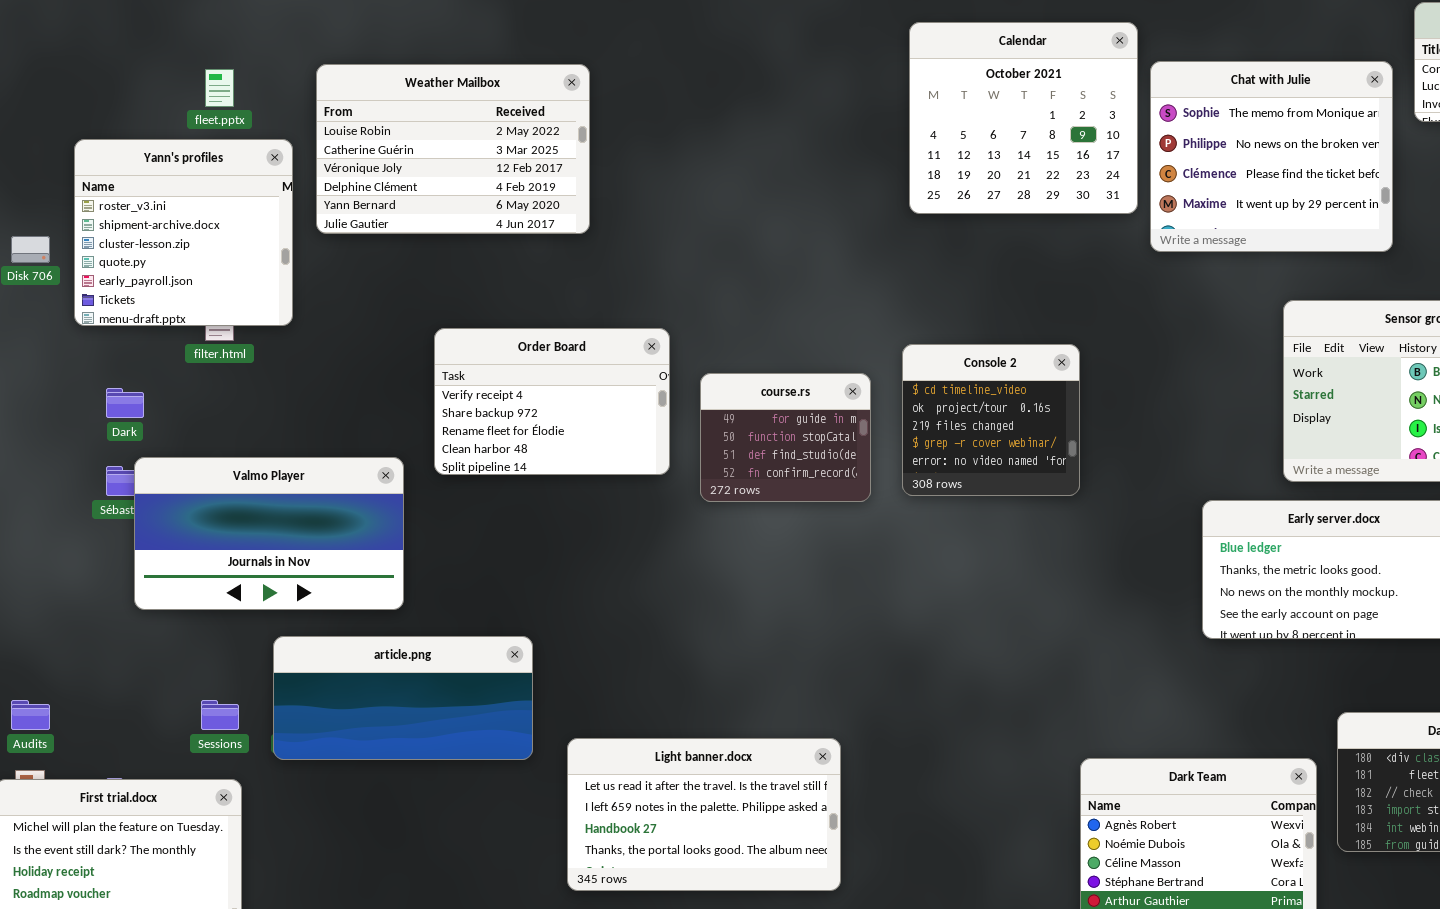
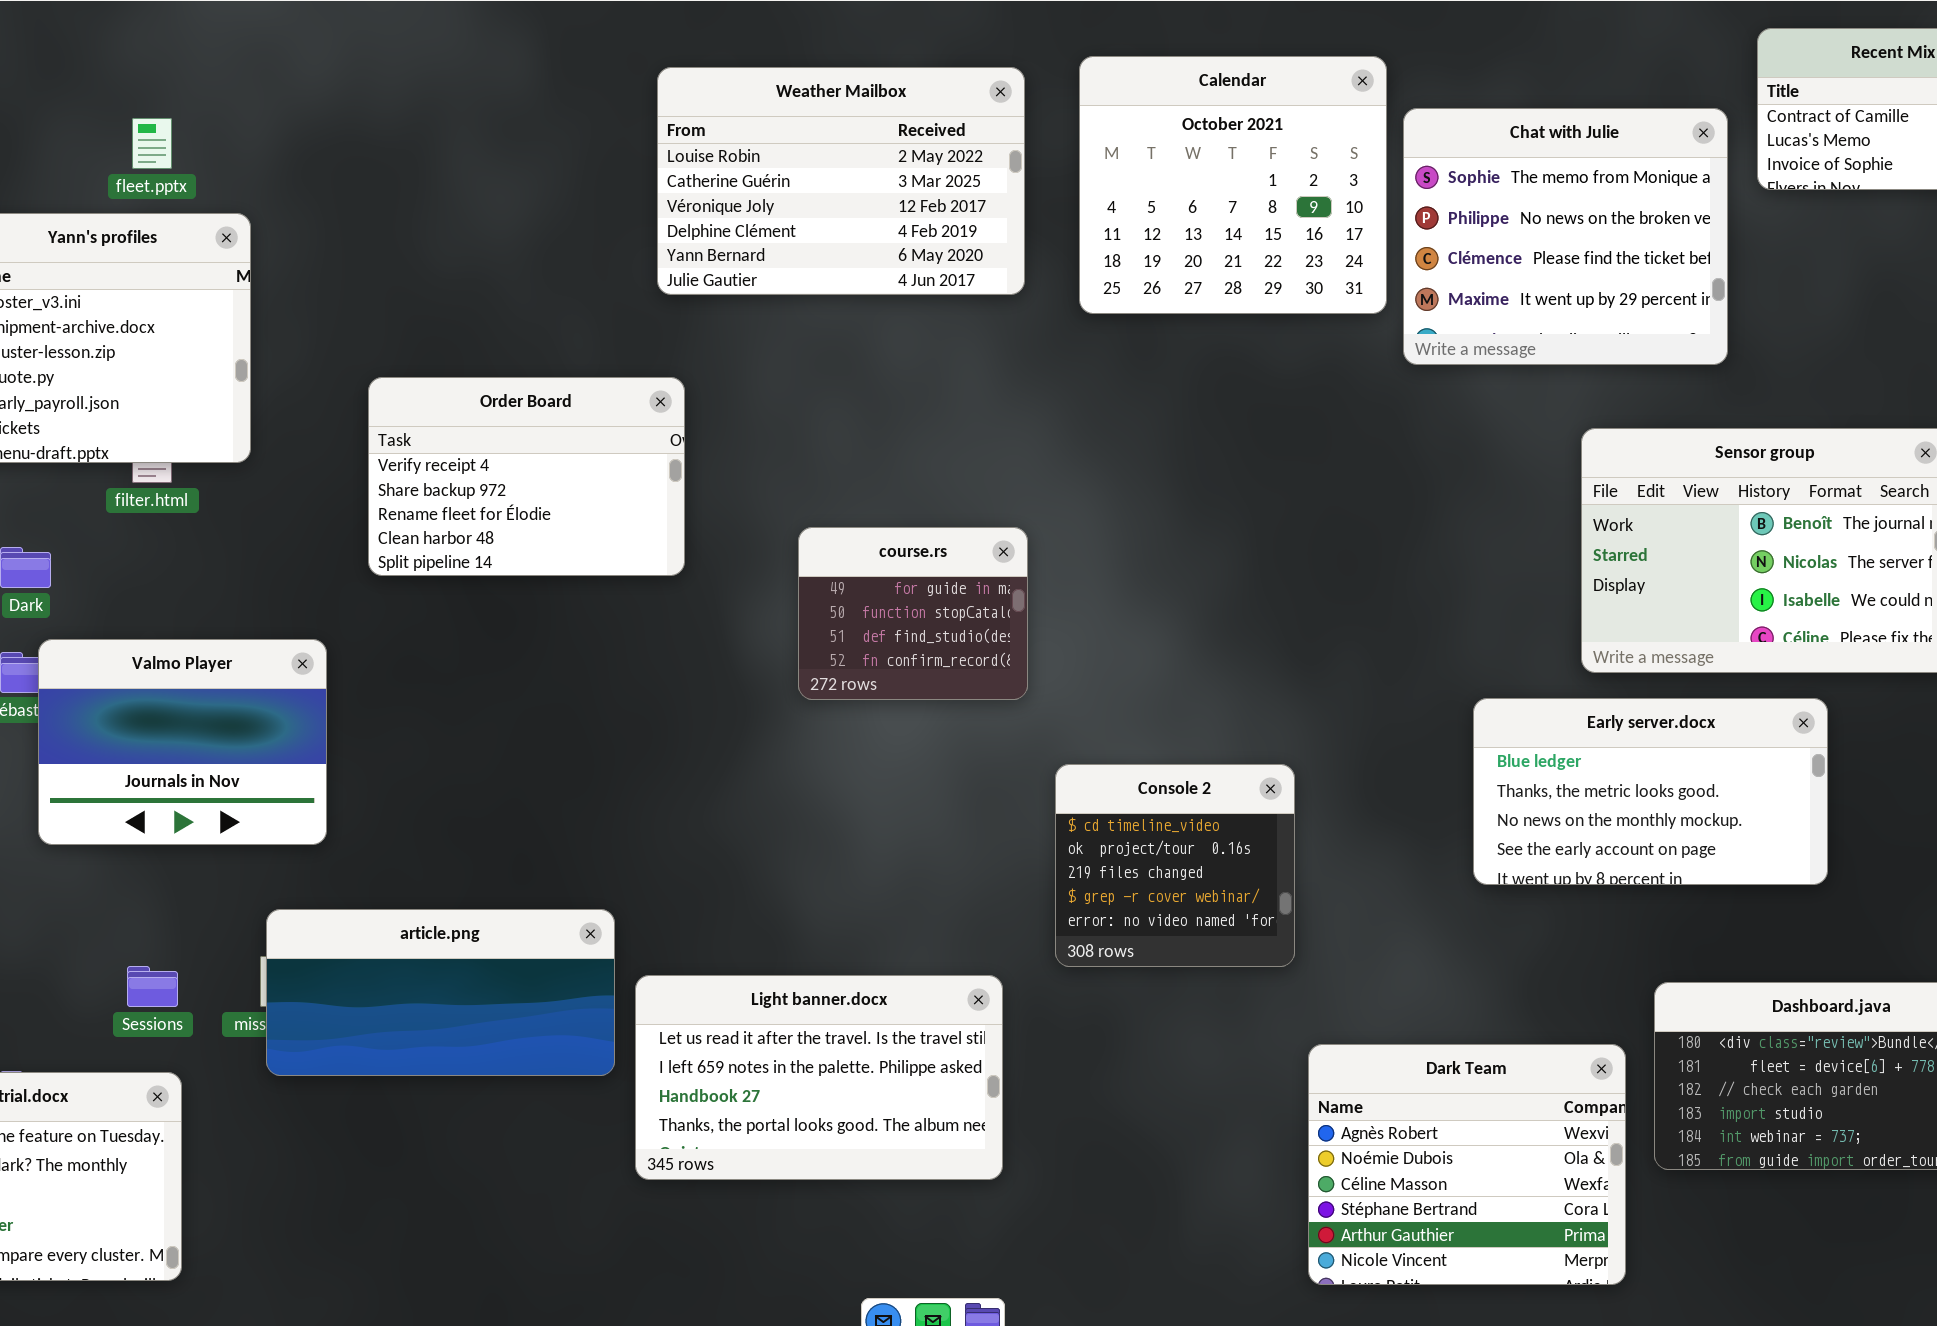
Weather Mailbox: [316,64,590,234] -> [657,67,1025,295], moved
Order Board: [434,328,670,475] -> [368,377,685,576], moved
Console 2: [902,344,1080,496] -> [1055,764,1295,967], moved
Valmo Player: [134,457,404,610] -> [38,639,327,845], resized
article.png: [273,636,533,760] -> [266,909,615,1076], moved
Light banner.docx: [567,738,841,891] -> [635,975,1003,1180], moved

